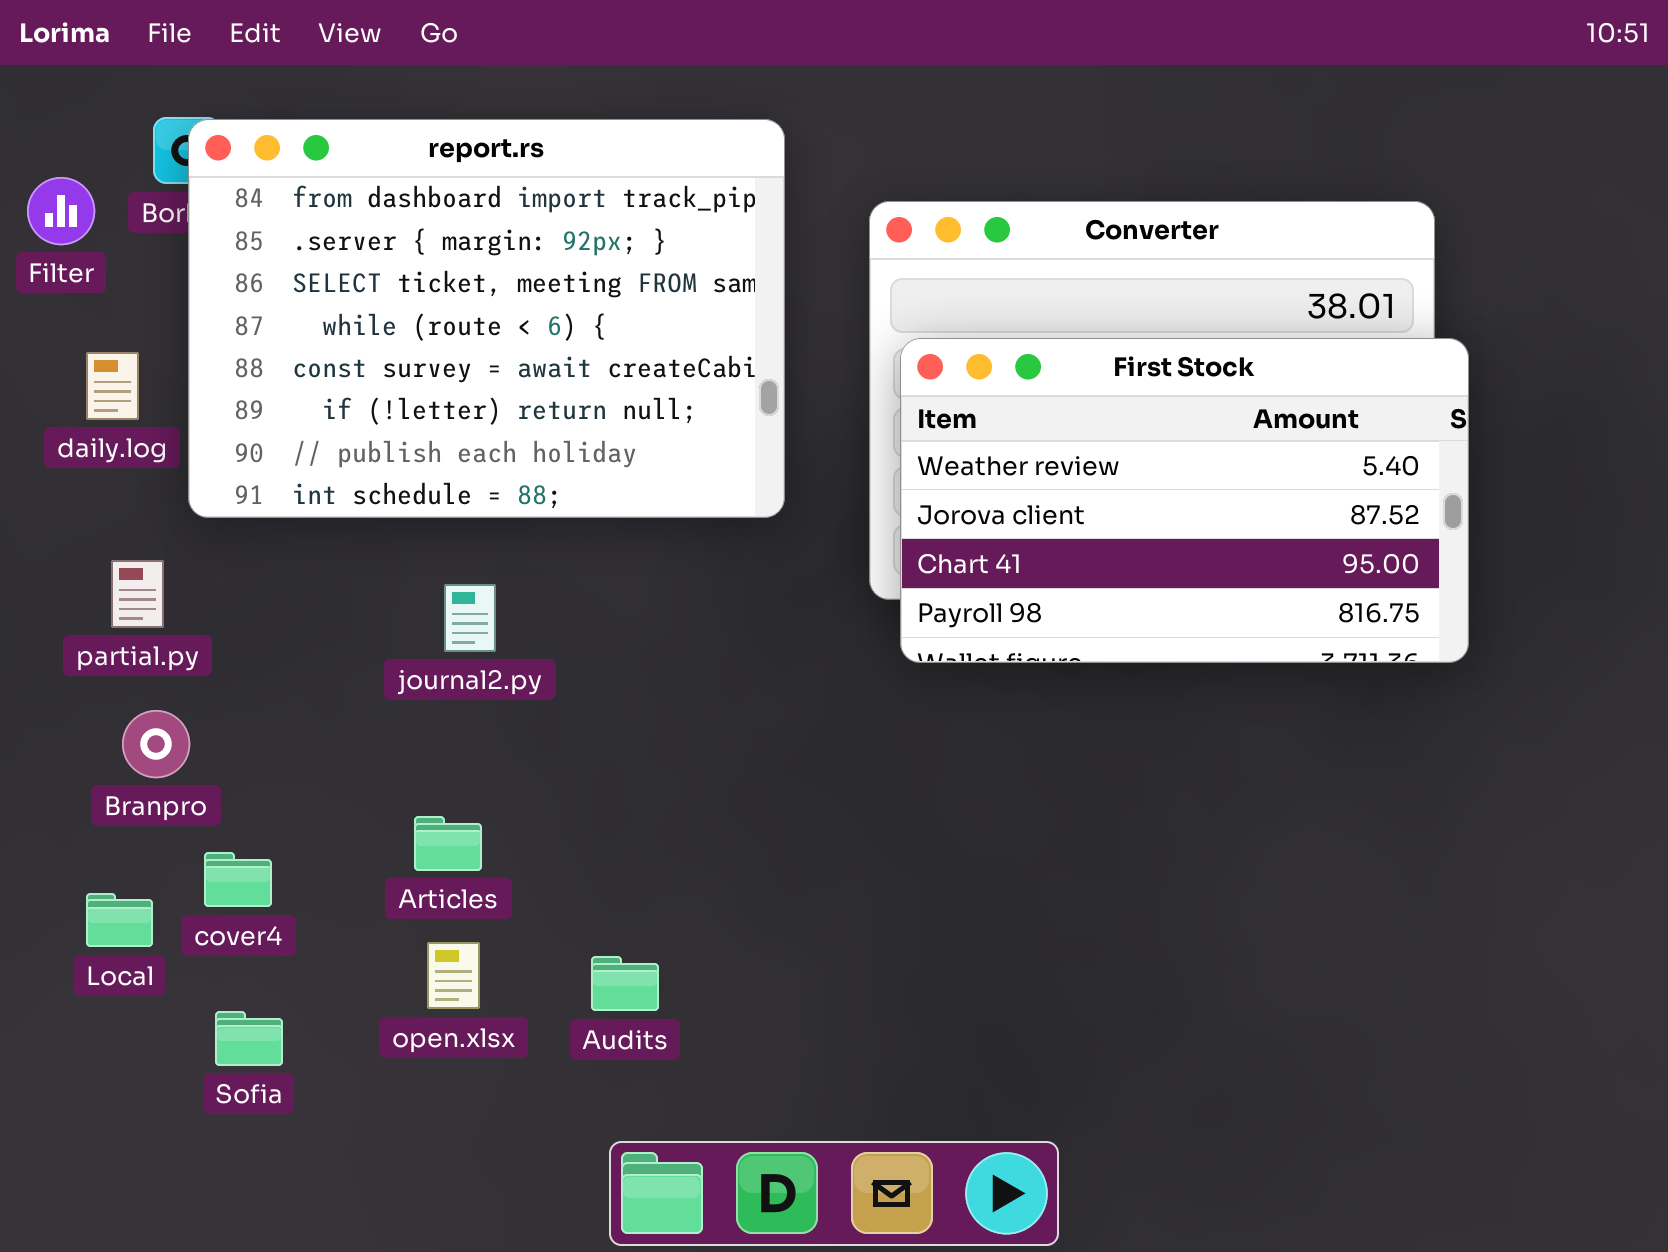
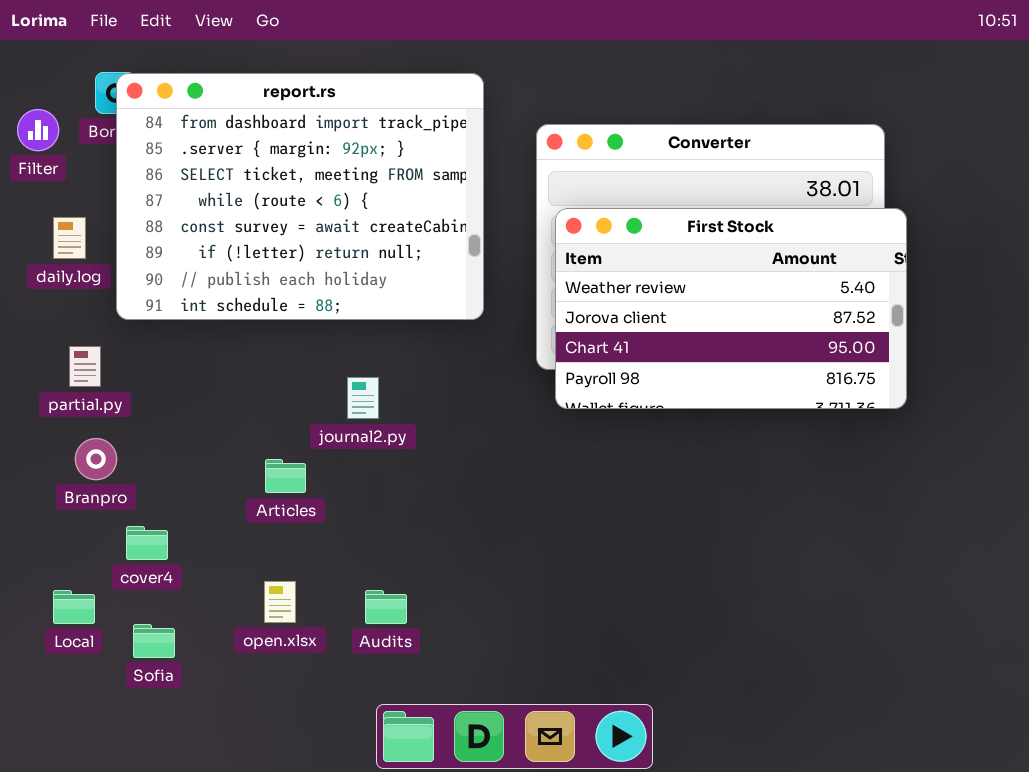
journal2.py: [444,584,496,652] -> [347,377,379,419], moved
Articles: [414,816,482,871] -> [265,459,306,493], moved
Local: [86,893,153,947] -> [53,590,95,624], moved

